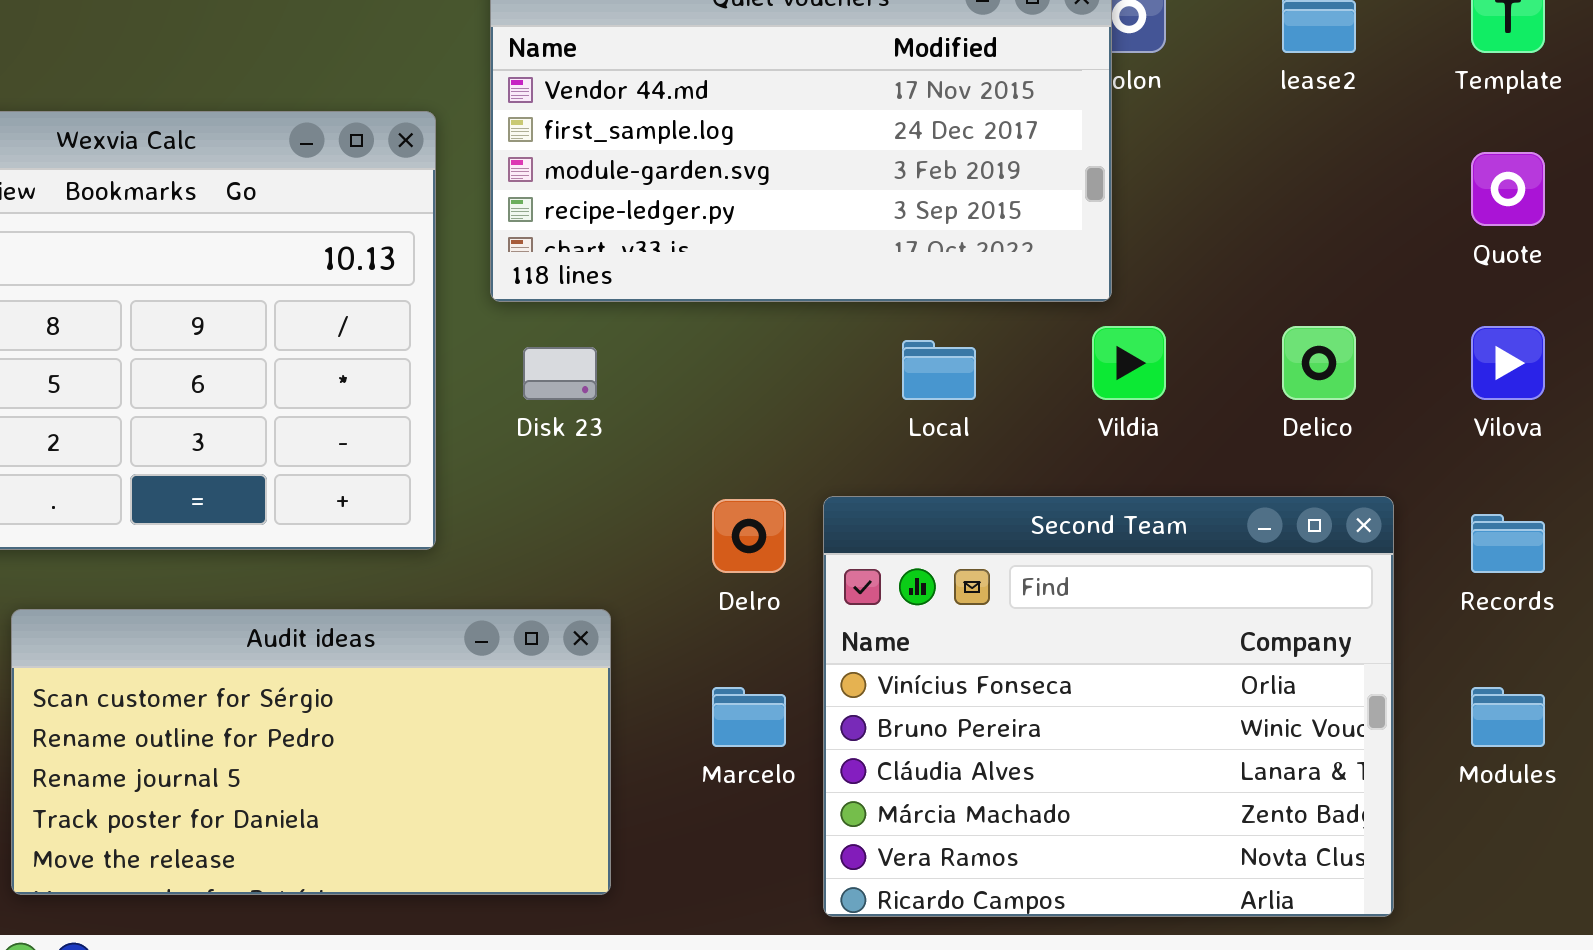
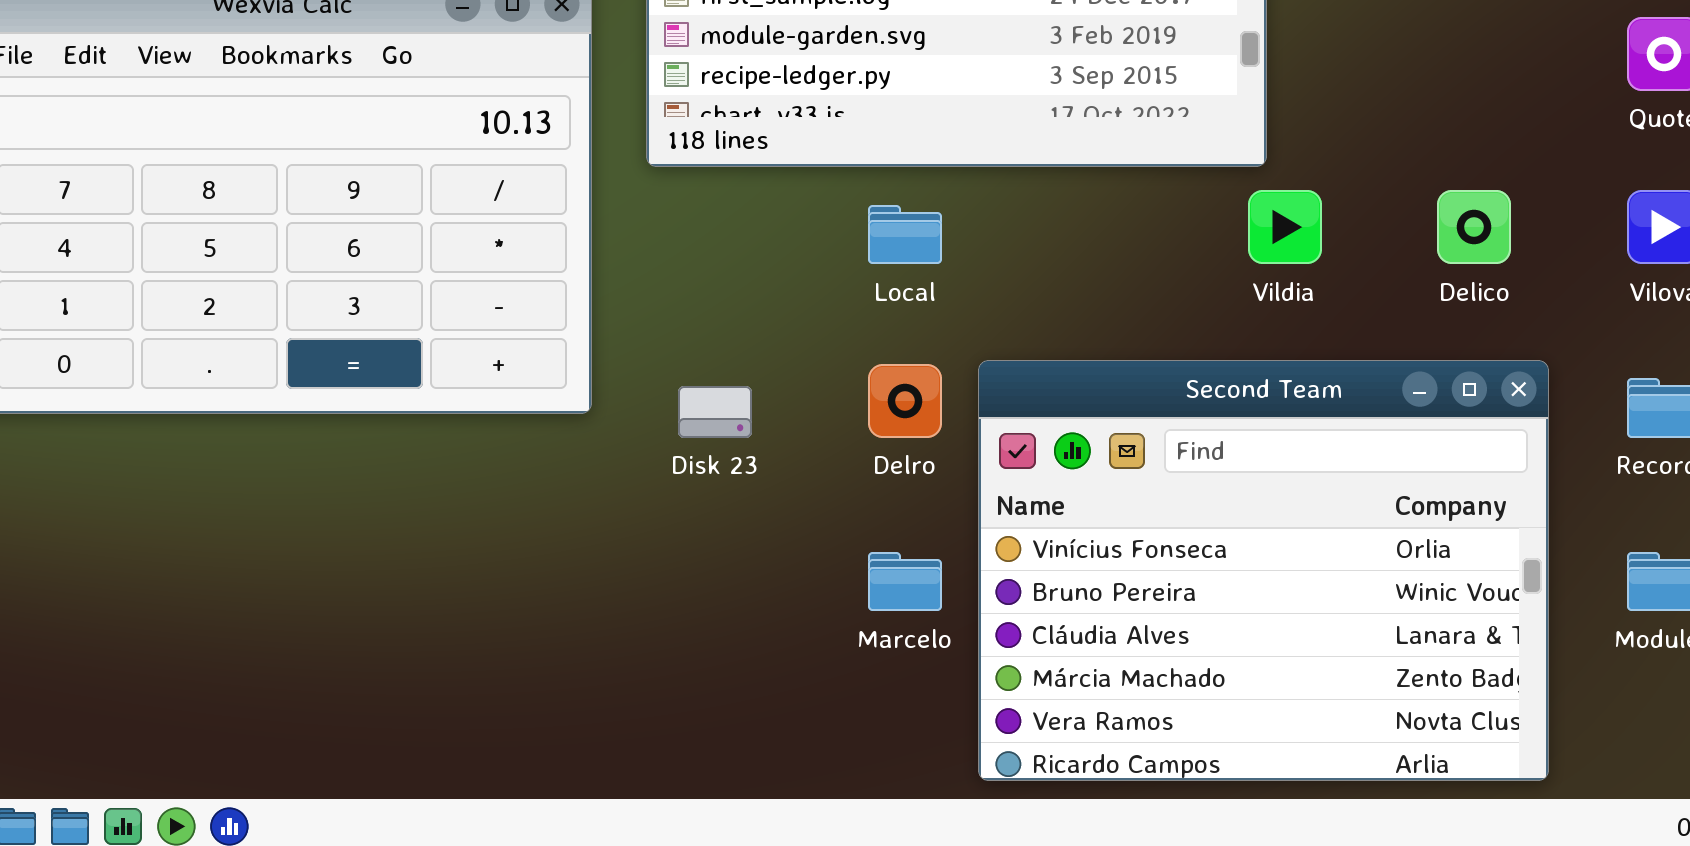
Local: [902,340,976,400] -> [868,205,942,264], moved
Disk 23: [523,347,597,400] -> [678,386,752,438], moved
Audit ideas: [11,609,611,895] -> none, closed

